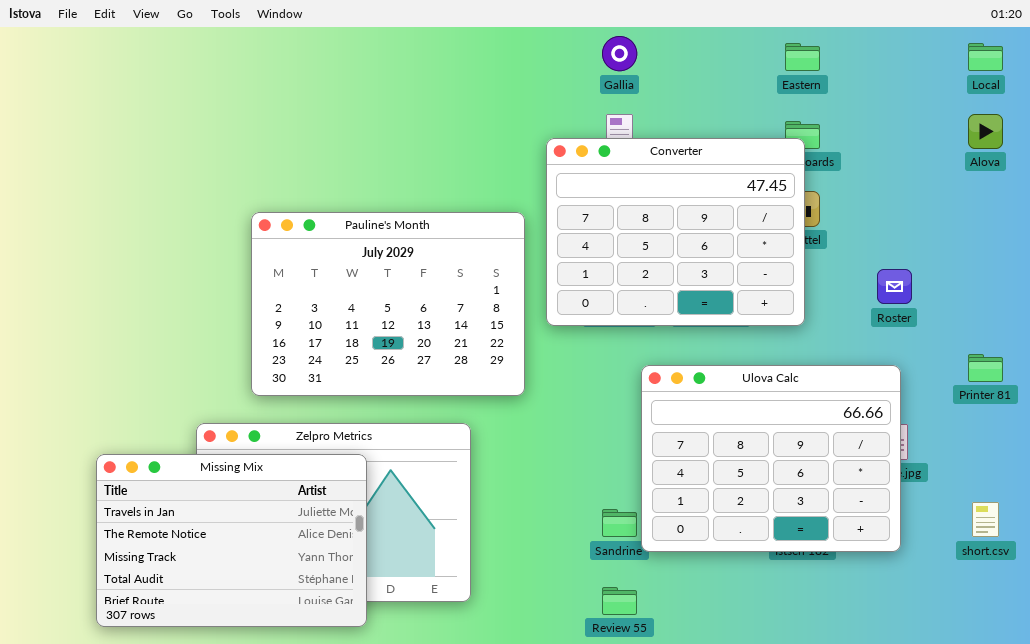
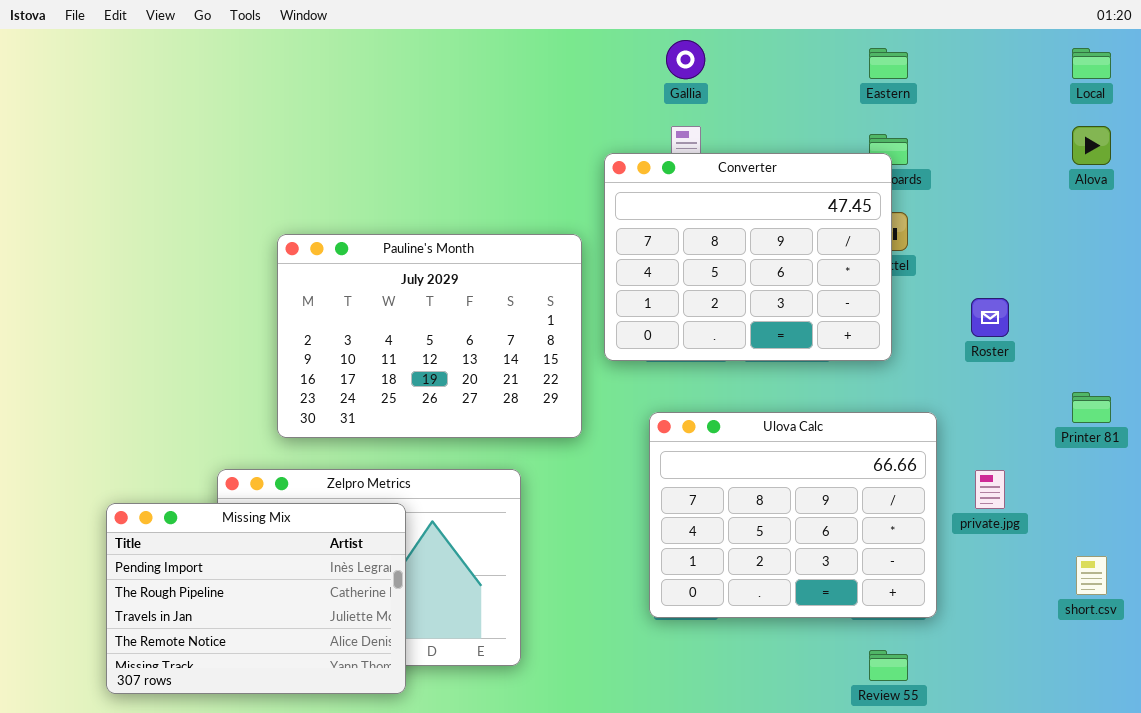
Ulova Calc: [641,365,901,552] -> [649,412,937,618], moved
Missing Mix: [96,454,367,627] -> [106,503,406,694], scrolled up 2 rows
Review 55: [602,587,637,615] -> [869,650,908,681], moved

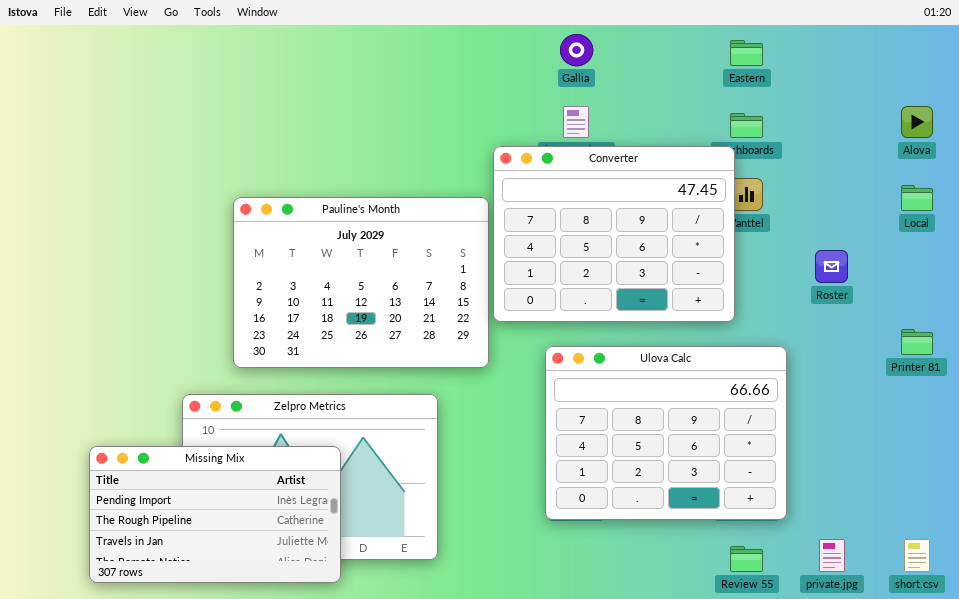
Local: [1072,48,1111,79] -> [901,185,933,211], moved
Converter: [604,153,892,361] -> [493,146,735,322], moved
private.jpg: [975,470,1005,509] -> [819,539,845,572], moved
Missing Mix: [106,503,406,694] -> [89,446,341,583], resized
short.csv: [1076,556,1107,595] -> [904,539,930,572], moved

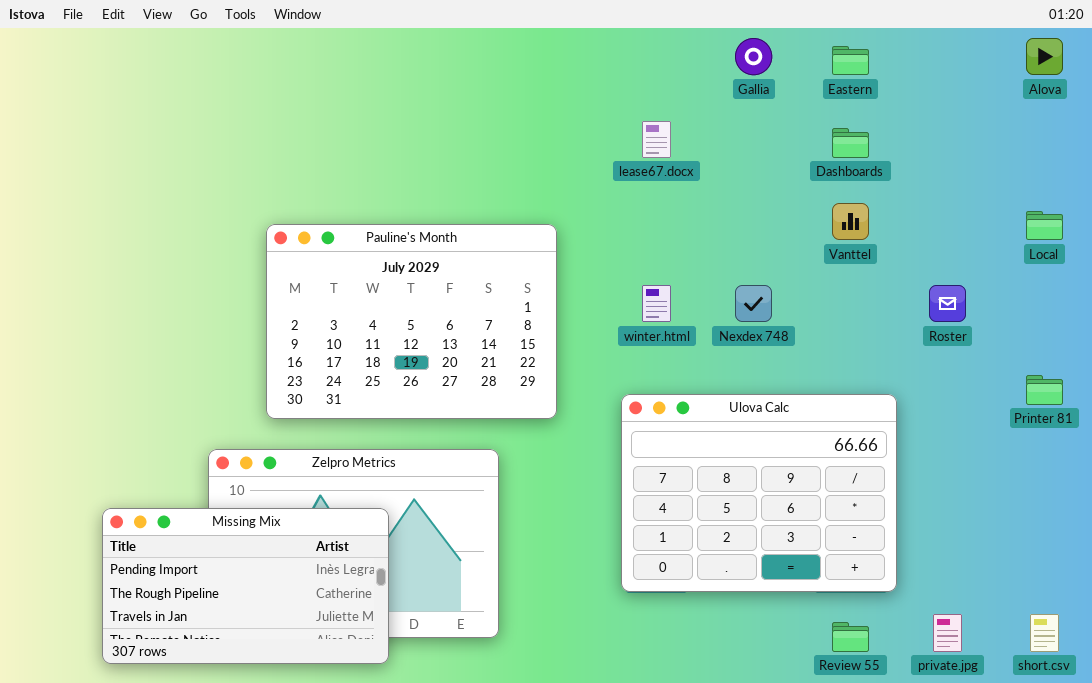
Gallia: [560,34,593,66] -> [735,38,772,75], moved
Alova: [901,106,933,138] -> [1026,38,1063,75], moved
Converter: [493,146,735,322] -> none, closed

